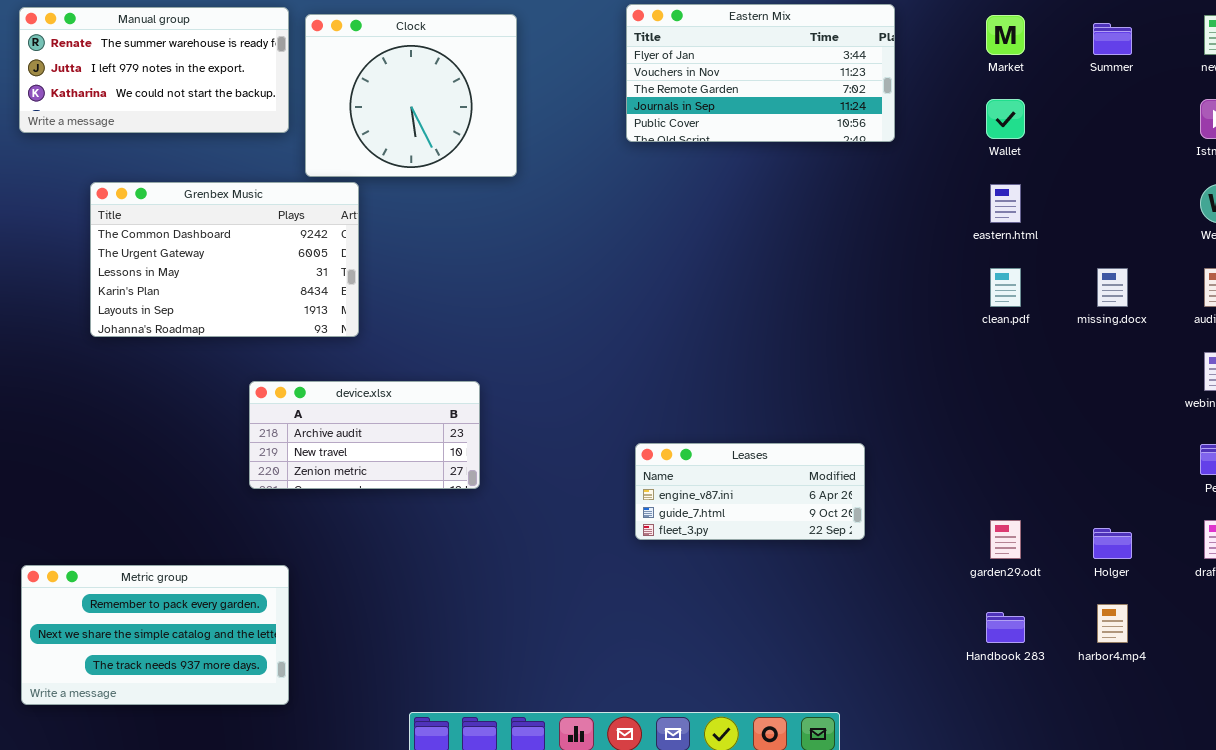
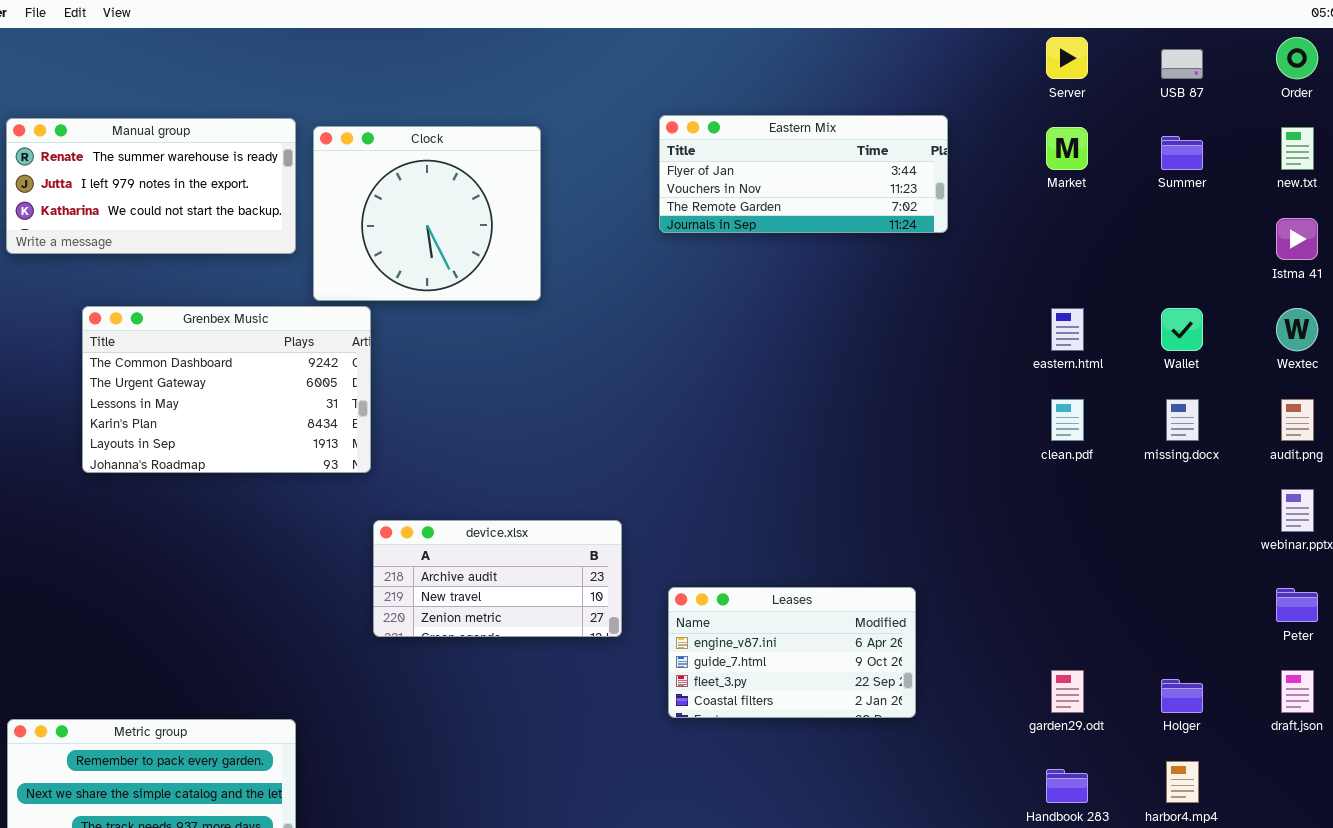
Eastern Mix: [626,4,895,142] -> [659,115,948,233], resized
Wallet: [986,99,1025,139] -> [1161,308,1203,351], moved
device.xlsx: [249,381,480,489] -> [373,520,622,637], moved
Leases: [635,443,865,540] -> [668,587,916,718], resized

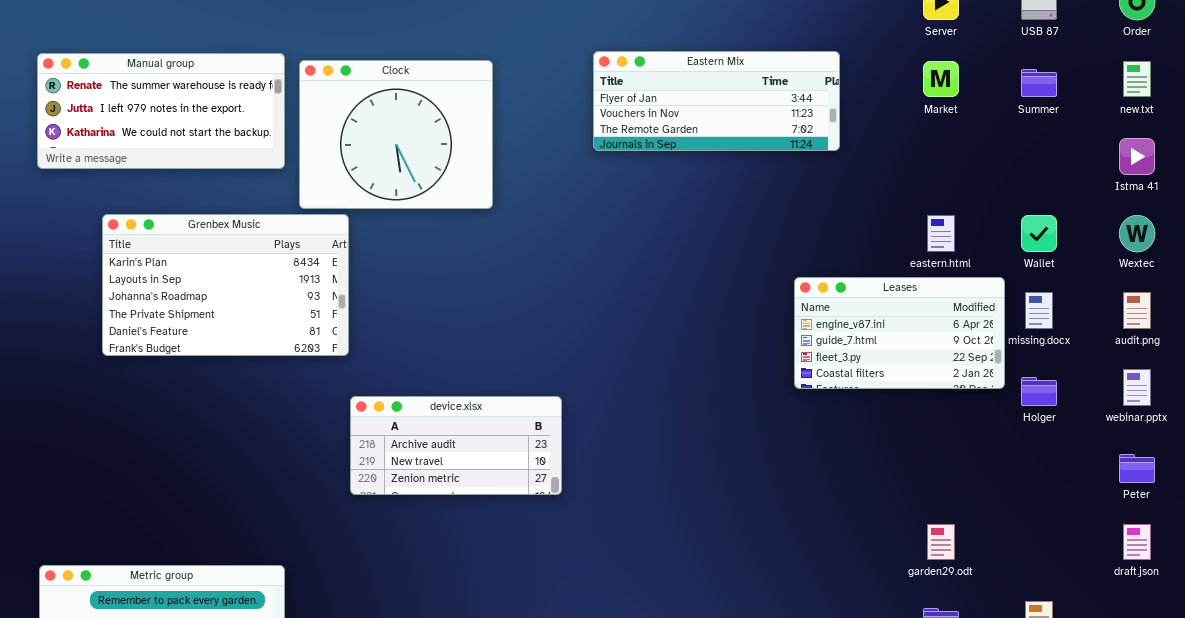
Grenbex Music: [82,306,371,473] -> [102,214,349,356], scrolled down 3 rows
Leases: [668,587,916,718] -> [794,277,1005,389], moved
Holger: [1161,679,1203,713] -> [1021,377,1057,406], moved

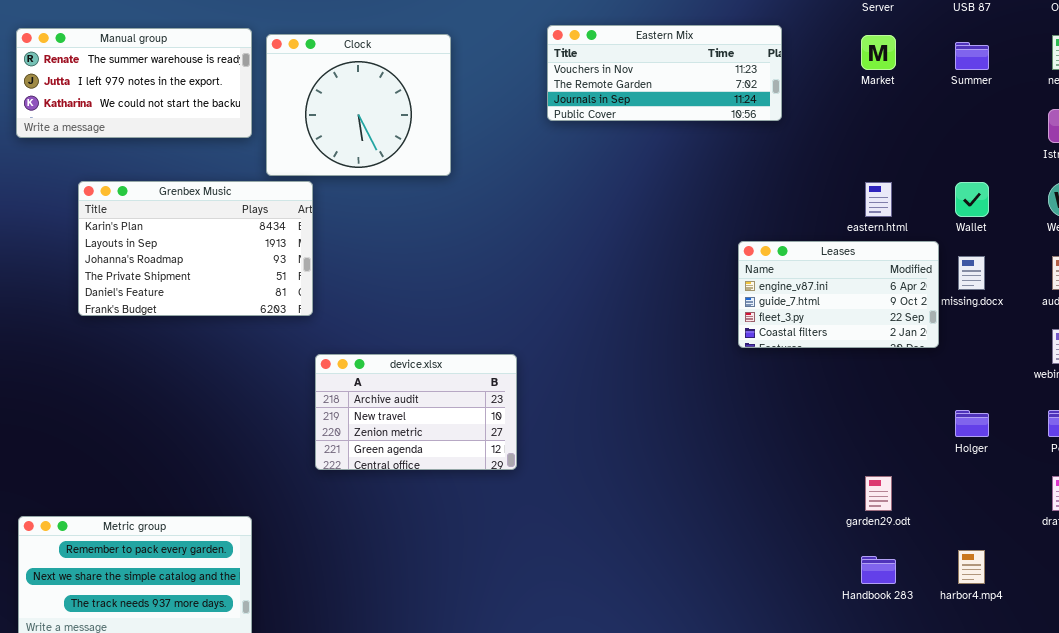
Eastern Mix: [593,51,840,151] -> [547,25,782,121], scrolled down 1 row
Holger: [1021,377,1057,406] -> [955,410,989,437], moved
device.xlsx: [350,396,562,495] -> [315,354,517,470], resized

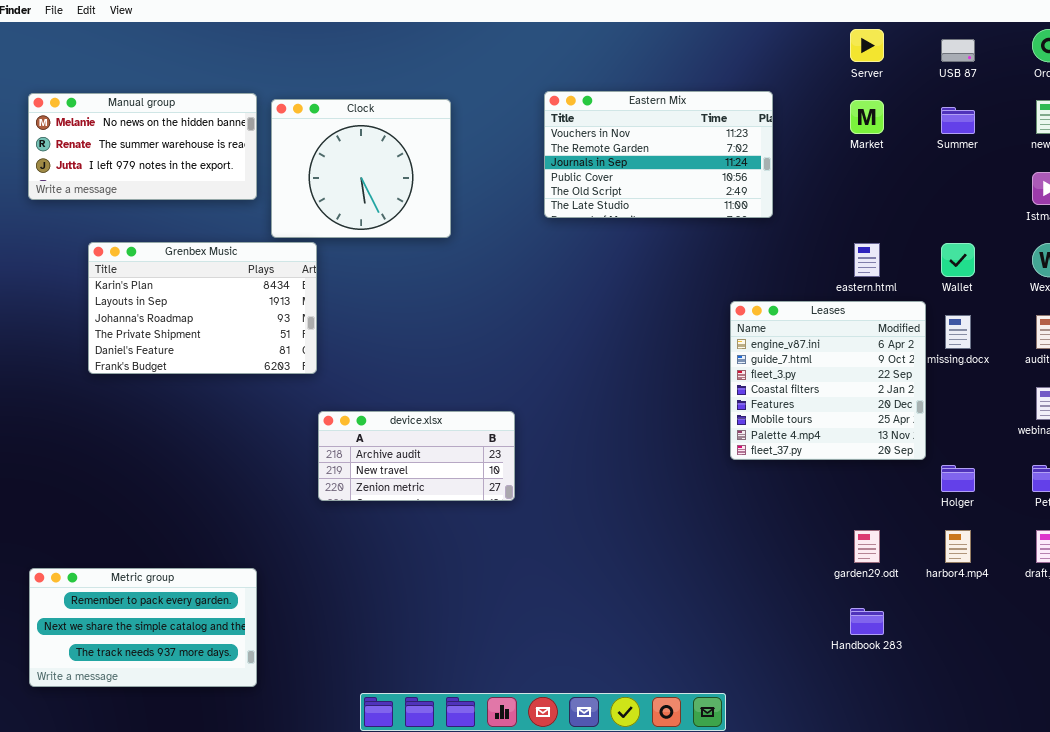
Eastern Mix: [547,25,782,121] -> [544,91,773,218], resized
Manual group: [16,28,252,138] -> [28,93,257,200], scrolled up 1 row
Leases: [738,241,939,348] -> [730,301,926,460], resized
device.xlsx: [315,354,517,470] -> [318,411,515,501], resized
harbor4.mp4: [958,550,985,584] -> [945,530,971,563], moved

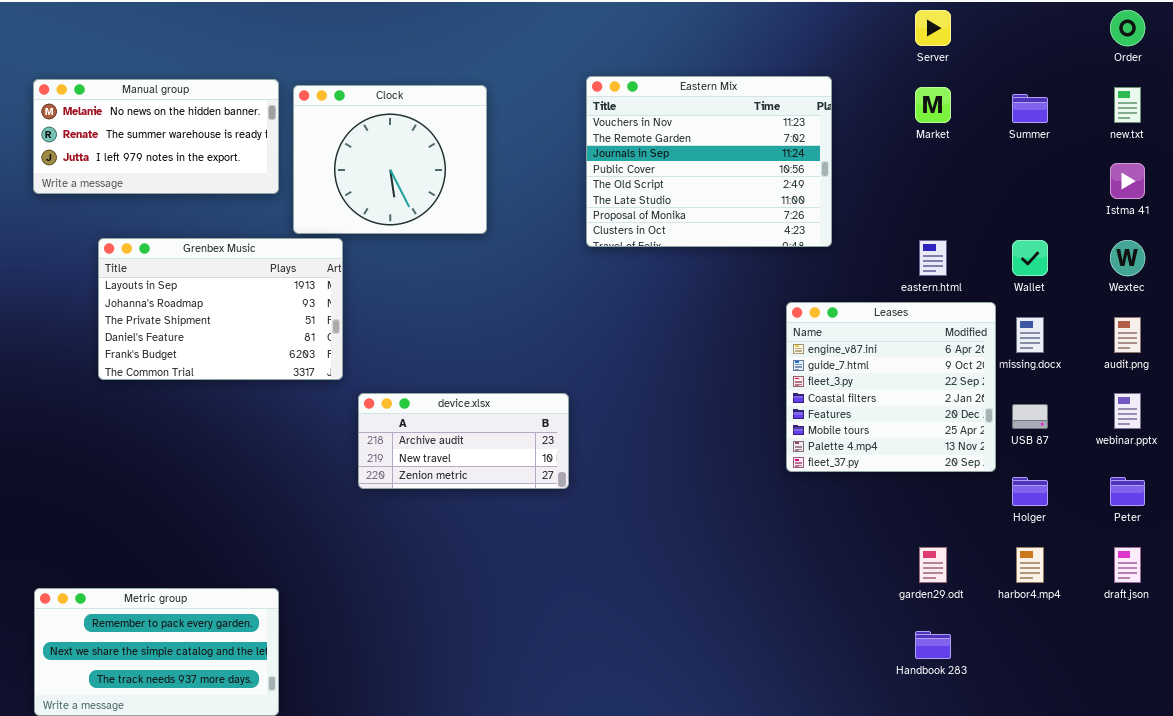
USB 87: [941,39,975,62] -> [1012,404,1048,429], moved
Eastern Mix: [544,91,773,218] -> [586,76,832,247], resized
Grenbex Music: [88,242,317,374] -> [98,238,343,380], scrolled down 1 row
device.xlsx: [318,411,515,501] -> [358,393,569,489], moved

